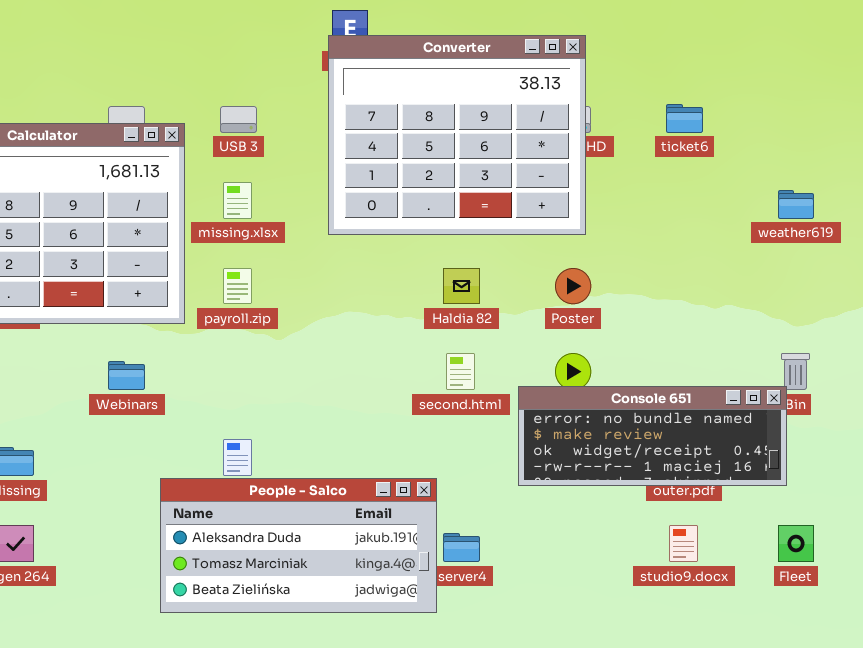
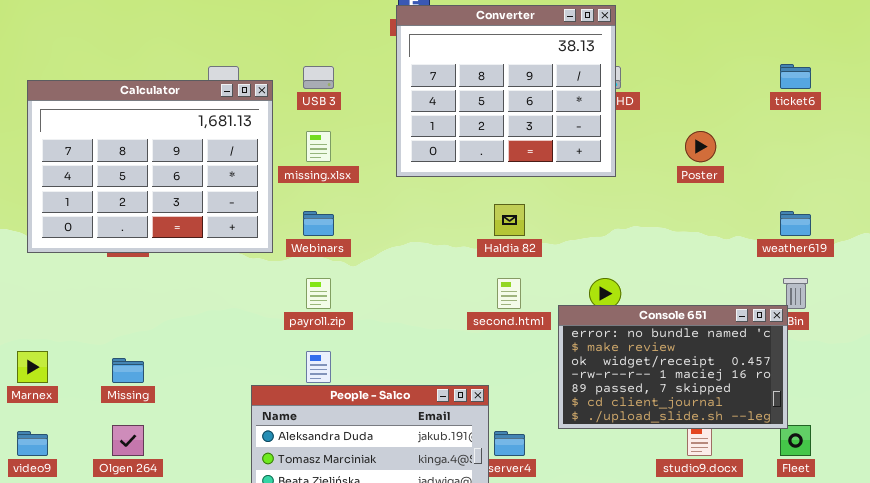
ticket6: [666,104,703,133] -> [780,64,811,89], moved
weather619: [778,190,814,219] -> [780,211,811,236], moved
payroll.zip: [223,268,252,304] -> [306,278,331,309], moved
Poster: [555,268,591,304] -> [685,131,716,162], moved
Webinars: [108,361,145,390] -> [303,211,334,236], moved
Console 651: [518,386,787,486] -> [558,305,788,429], resized

